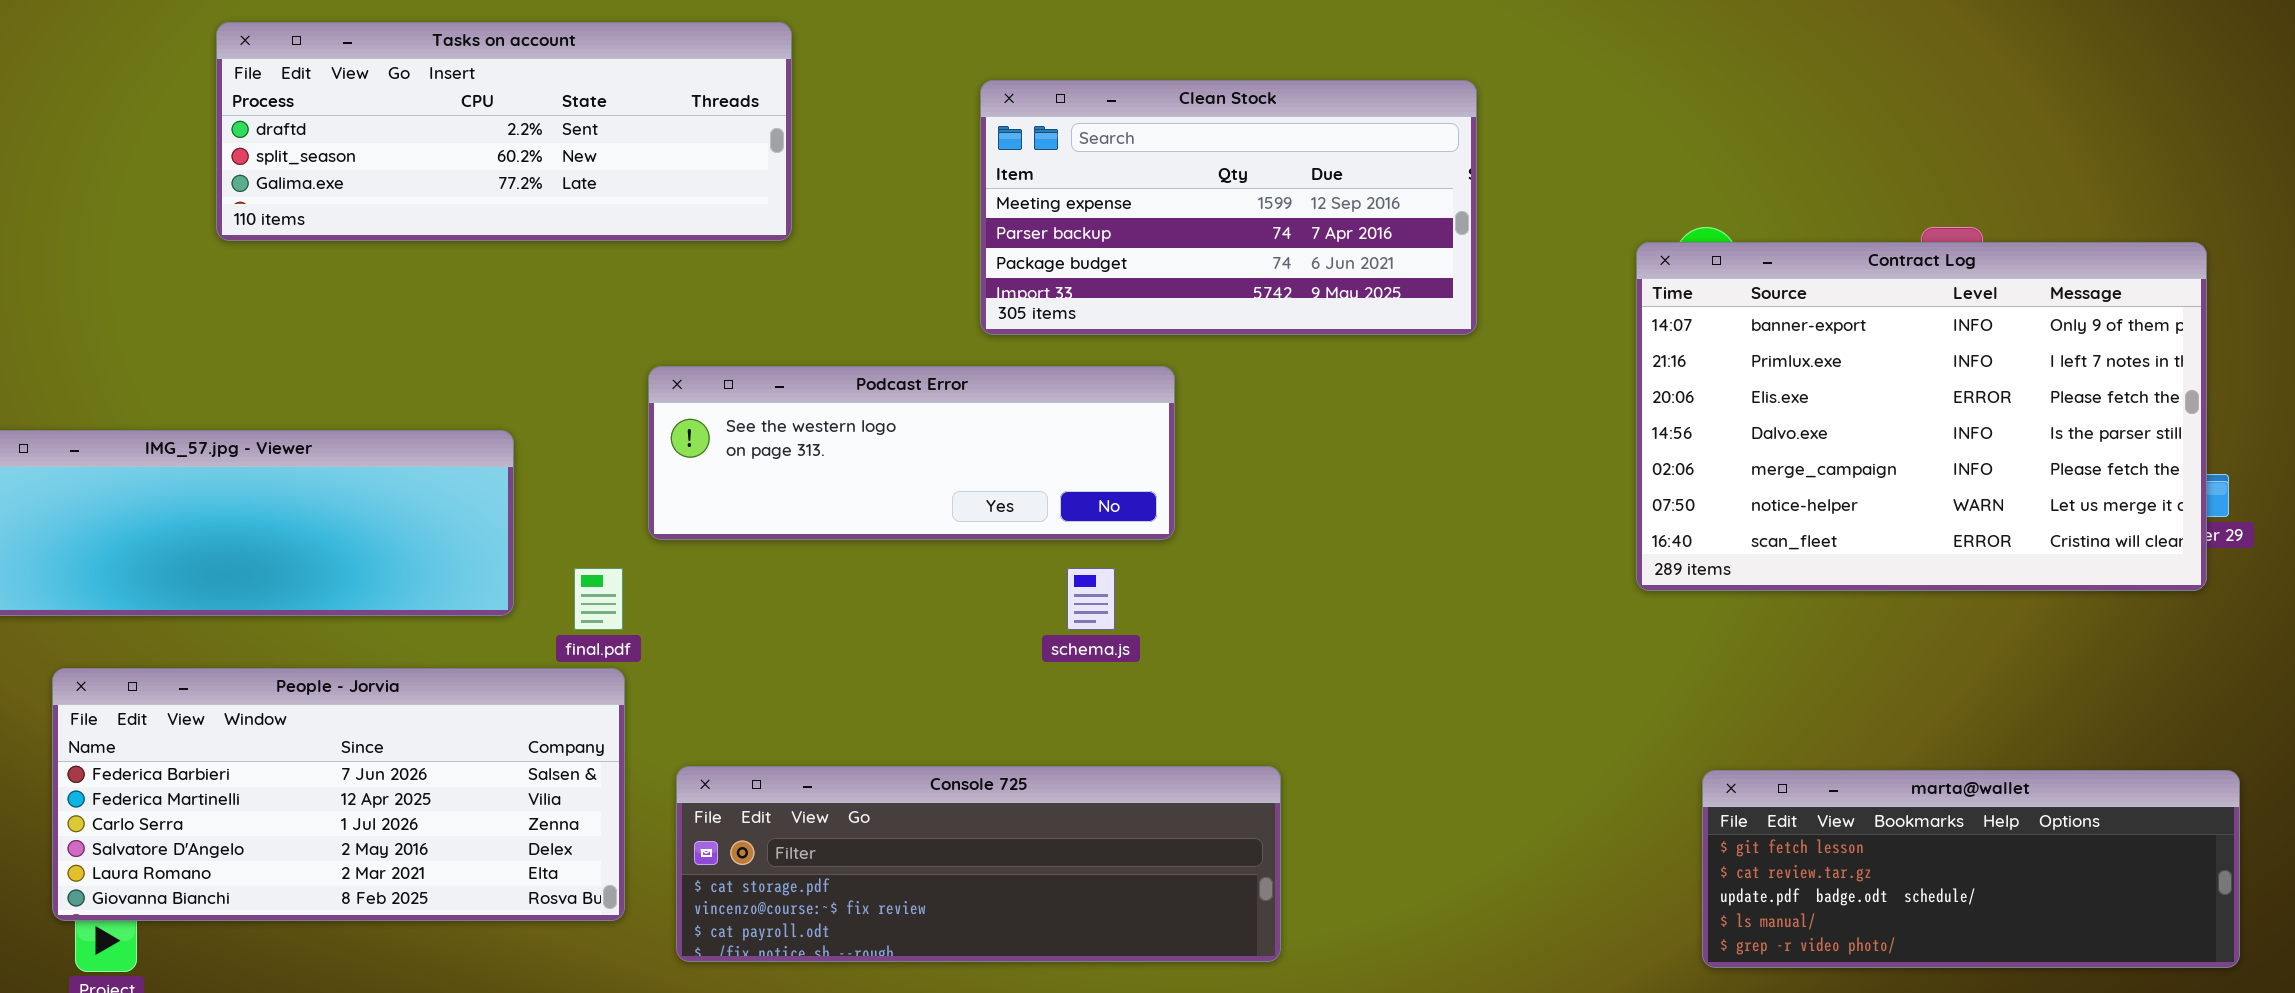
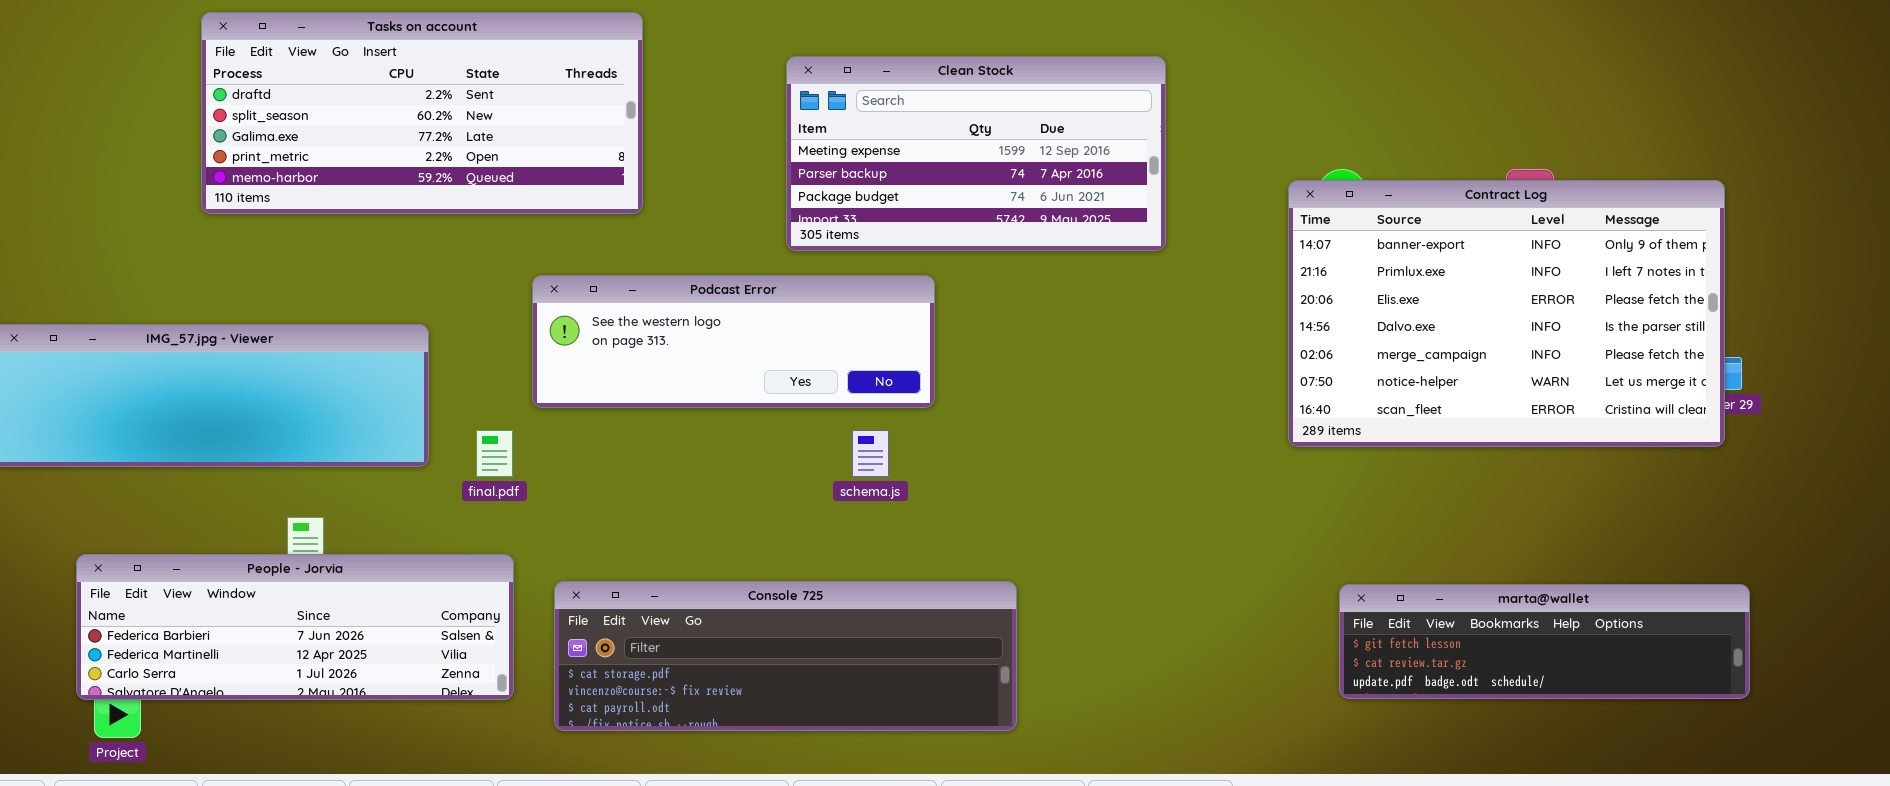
Tasks on account: [216,22,792,241] -> [201,12,643,214], resized
People - Jorvia: [52,668,625,921] -> [76,554,514,700], resized
marta@wallet: [1702,770,2240,968] -> [1339,584,1750,699], resized

